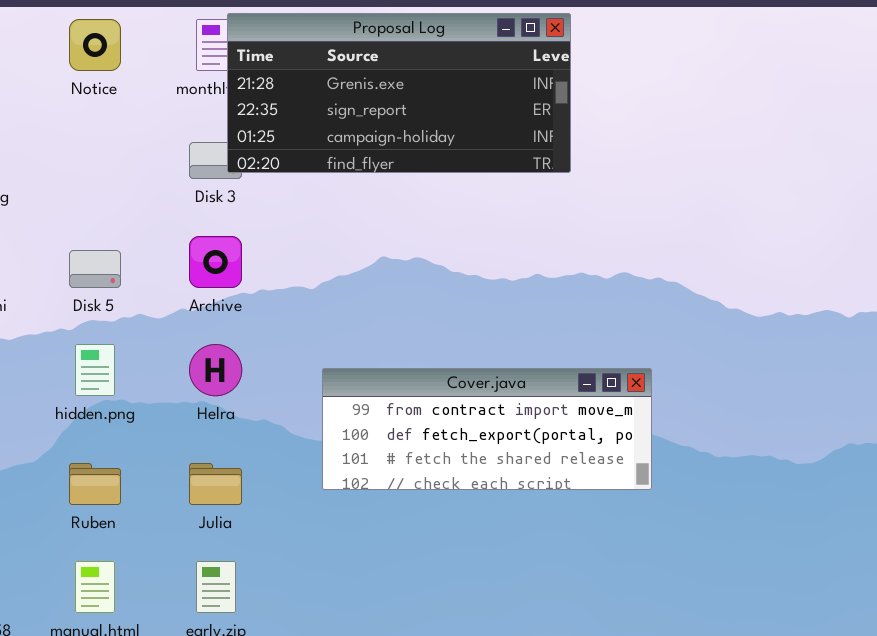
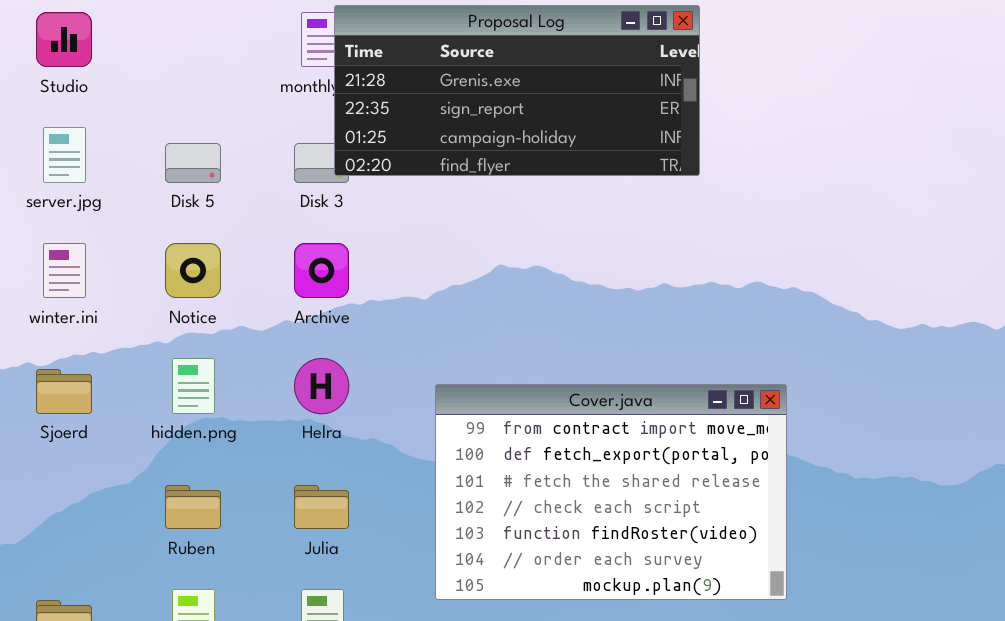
Notice: [69,19,121,71] -> [165,243,221,298], moved
Disk 5: [69,250,121,288] -> [165,143,221,183], moved
Cover.java: [322,368,652,490] -> [435,384,787,600], resized

